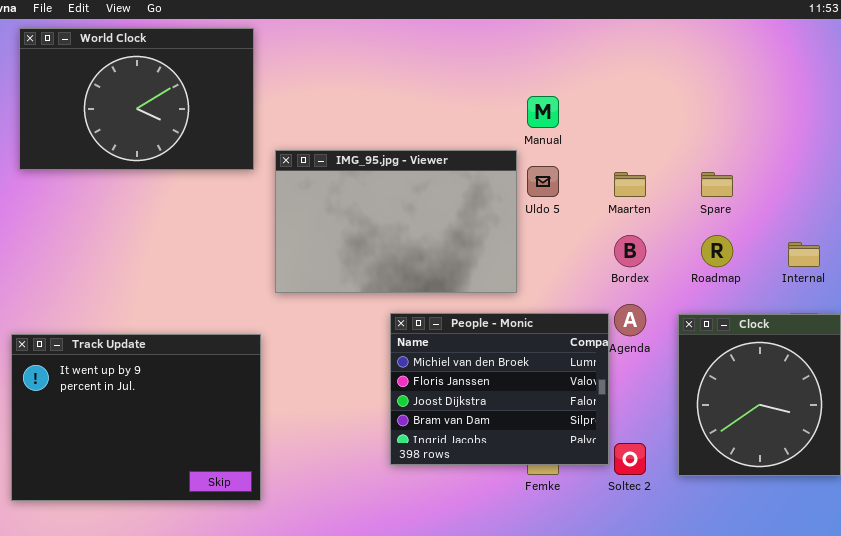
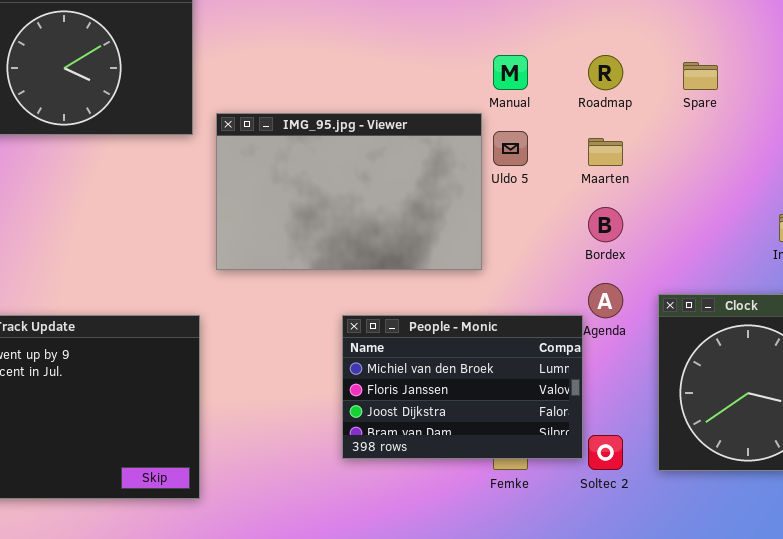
Spare: [701,172,733,197] -> [683,62,718,90], moved
Roadmap: [701,235,733,267] -> [588,55,623,90], moved
People - Monic: [390,313,609,465] -> [342,315,583,459], resized

